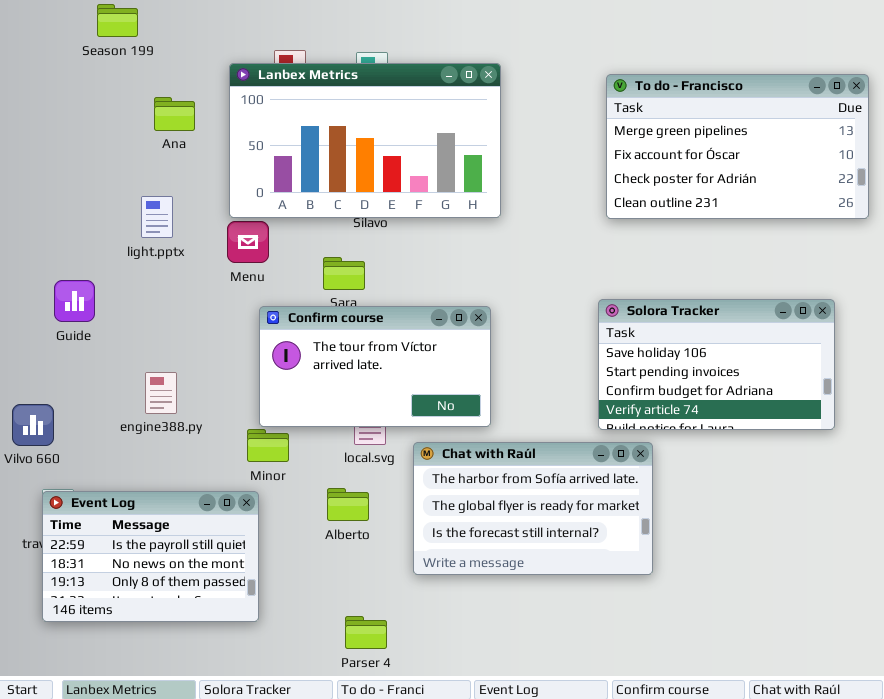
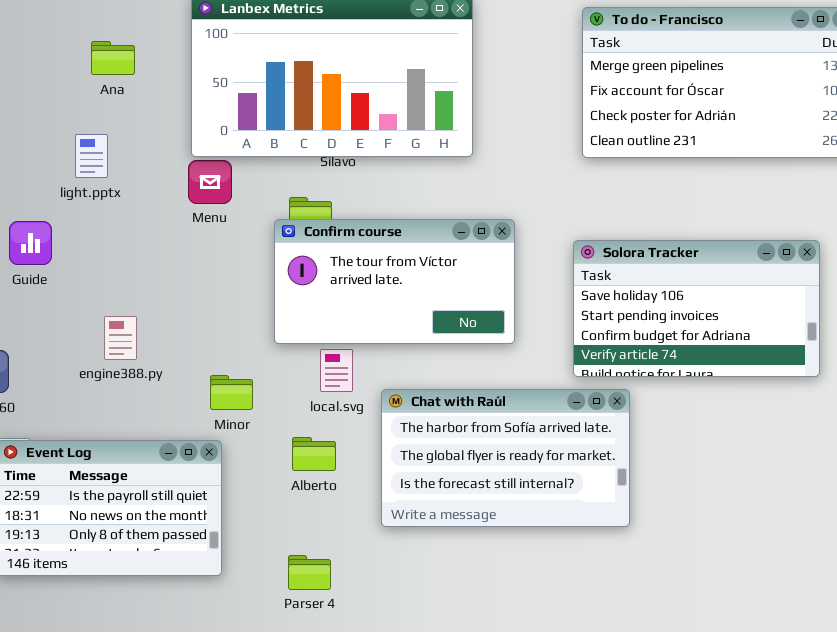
Ana: [154,97,195,131] -> [91,41,135,75], moved
light.pptx: [141,196,173,238] -> [75,134,108,178], moved
Confirm course: [259,306,491,427] -> [274,219,515,344], moved
Parser 4: [345,616,387,649] -> [288,555,331,590], moved

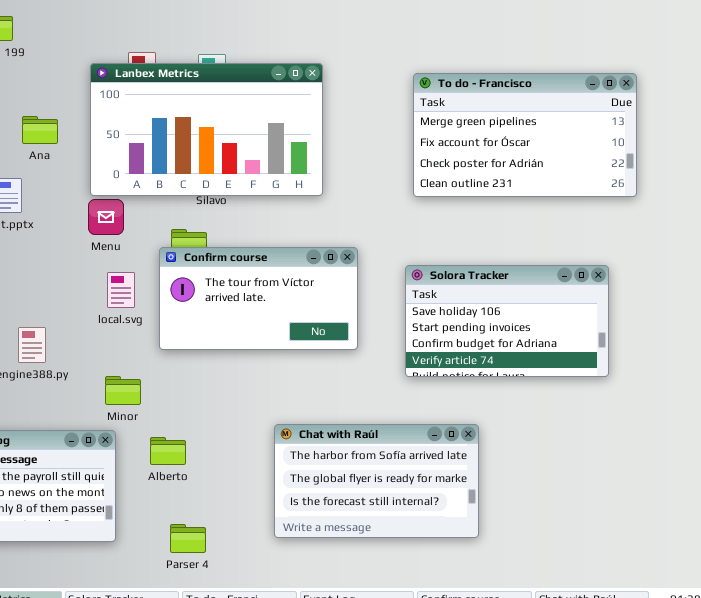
Ana: [91,41,135,75] -> [22,116,58,144], moved
local.svg: [320,349,353,392] -> [107,272,135,308], moved
Chat with Raúl: [381,389,630,527] -> [274,424,479,538], moved
Alberto: [292,437,336,471] -> [150,437,186,465], moved

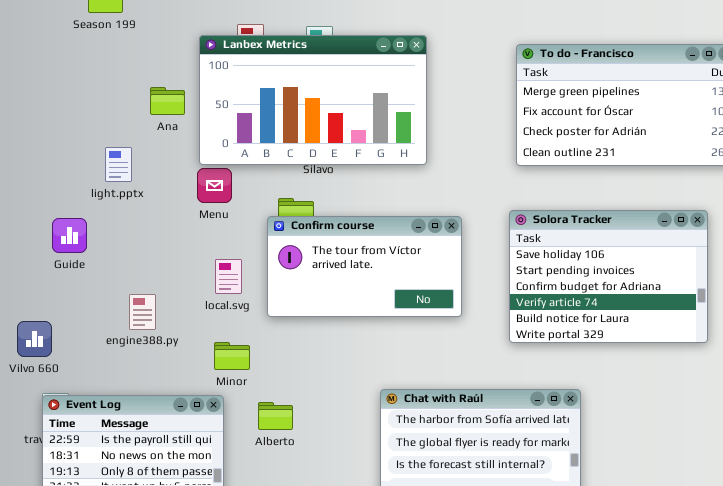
Ana: [22,116,58,144] -> [150,87,185,115], moved
Solora Tracker: [405,265,609,377] -> [509,210,708,343], resized
local.svg: [107,272,135,308] -> [215,259,242,294], moved

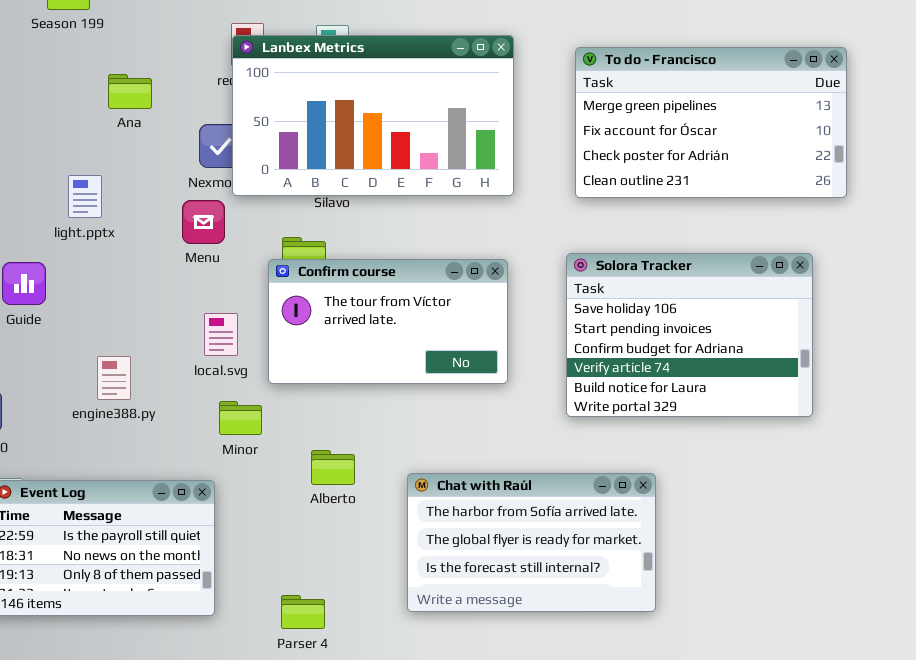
Lanbex Metrics: [199,35,427,165] -> [232,35,514,196], moved
Ana: [150,87,185,115] -> [108,74,152,109], moved
Minor: [214,342,250,370] -> [219,401,262,435], moved
Alberto: [258,402,293,430] -> [311,450,355,485], moved

